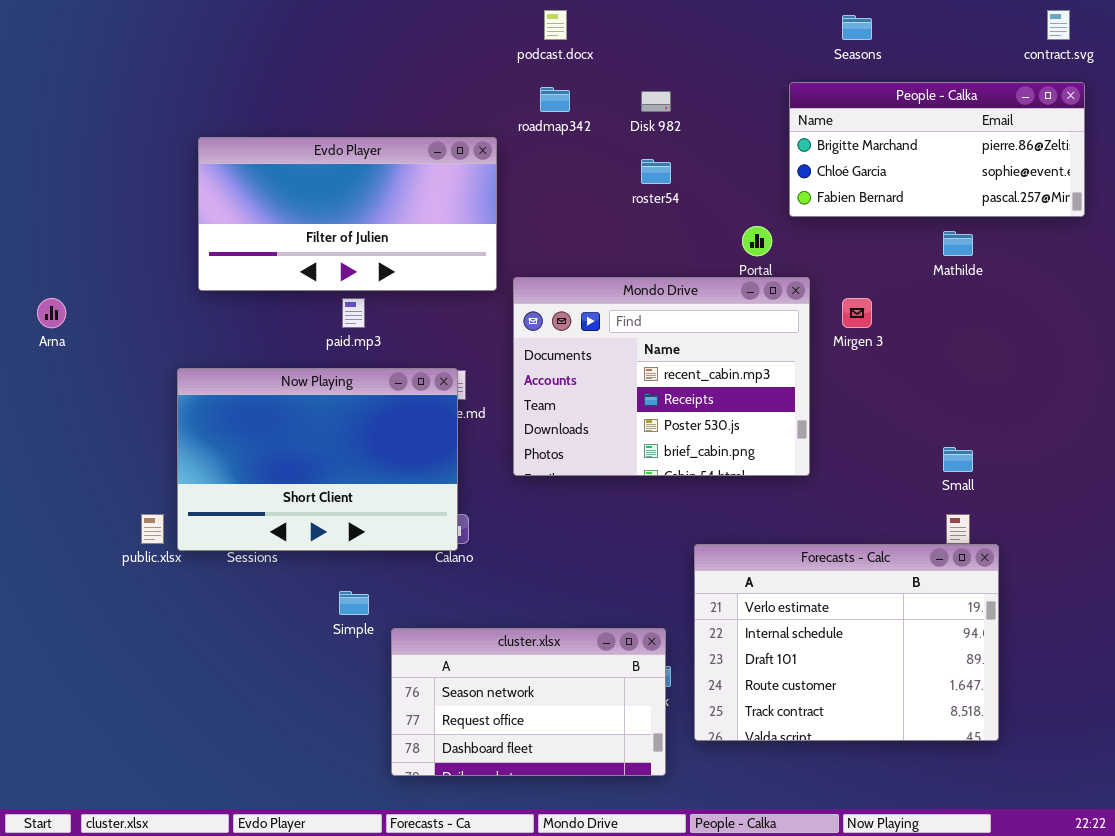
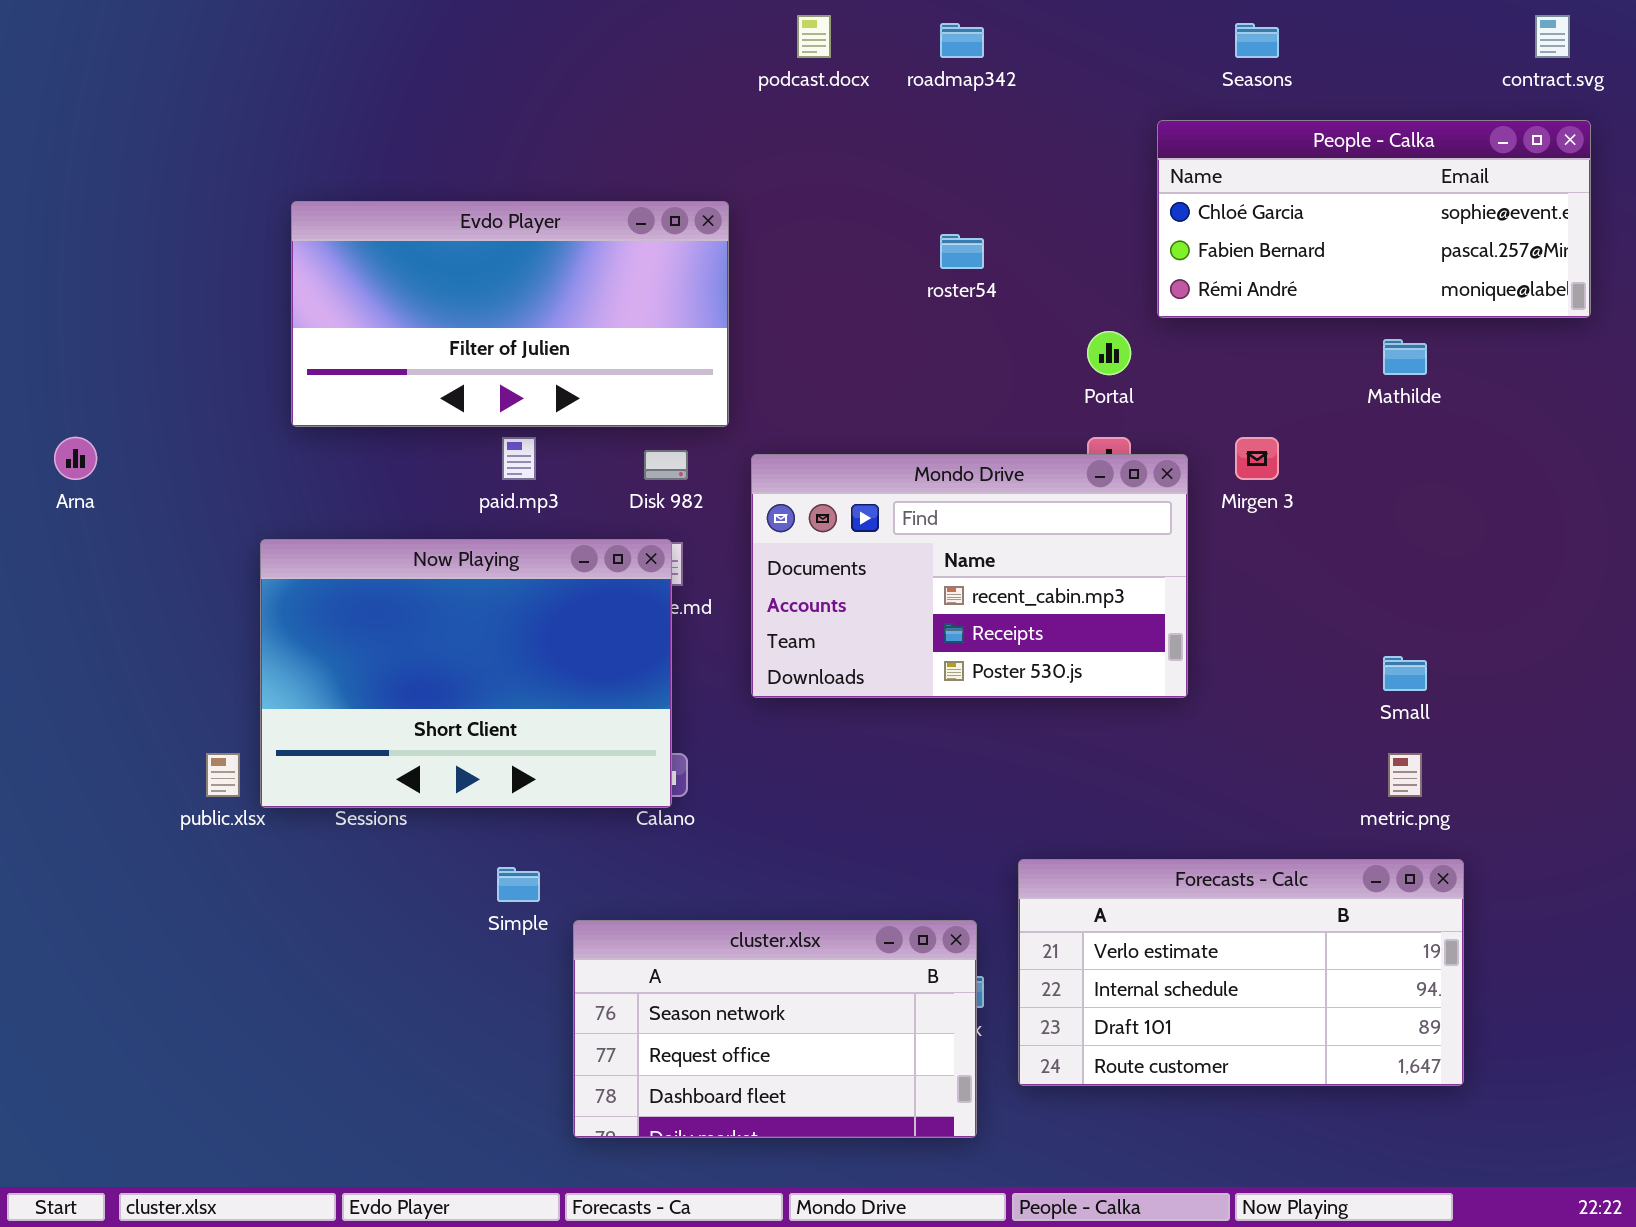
People - Calka: [789,82,1085,217] -> [1157,120,1591,318], scrolled down 1 row
roadmap342: [540,87,570,112] -> [940,23,984,58], moved
Disk 982: [641,91,671,112] -> [644,450,688,480], moved
Mondo Drive: [513,277,810,476] -> [751,454,1188,698], resized
Forecasts - Calc: [694,544,999,741] -> [1018,859,1464,1086], resized

